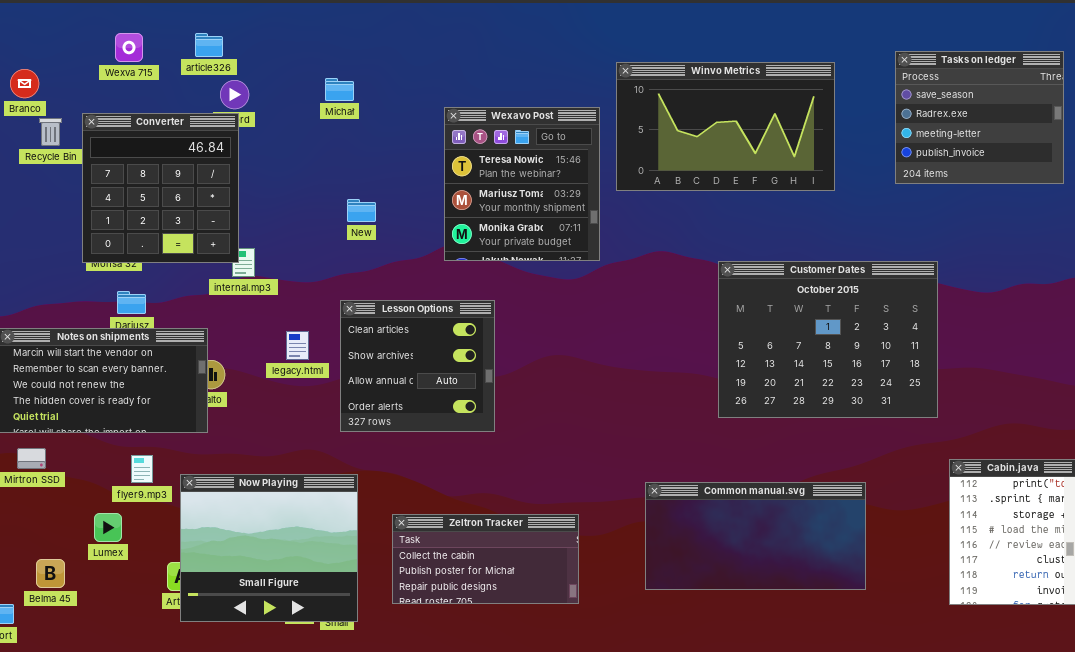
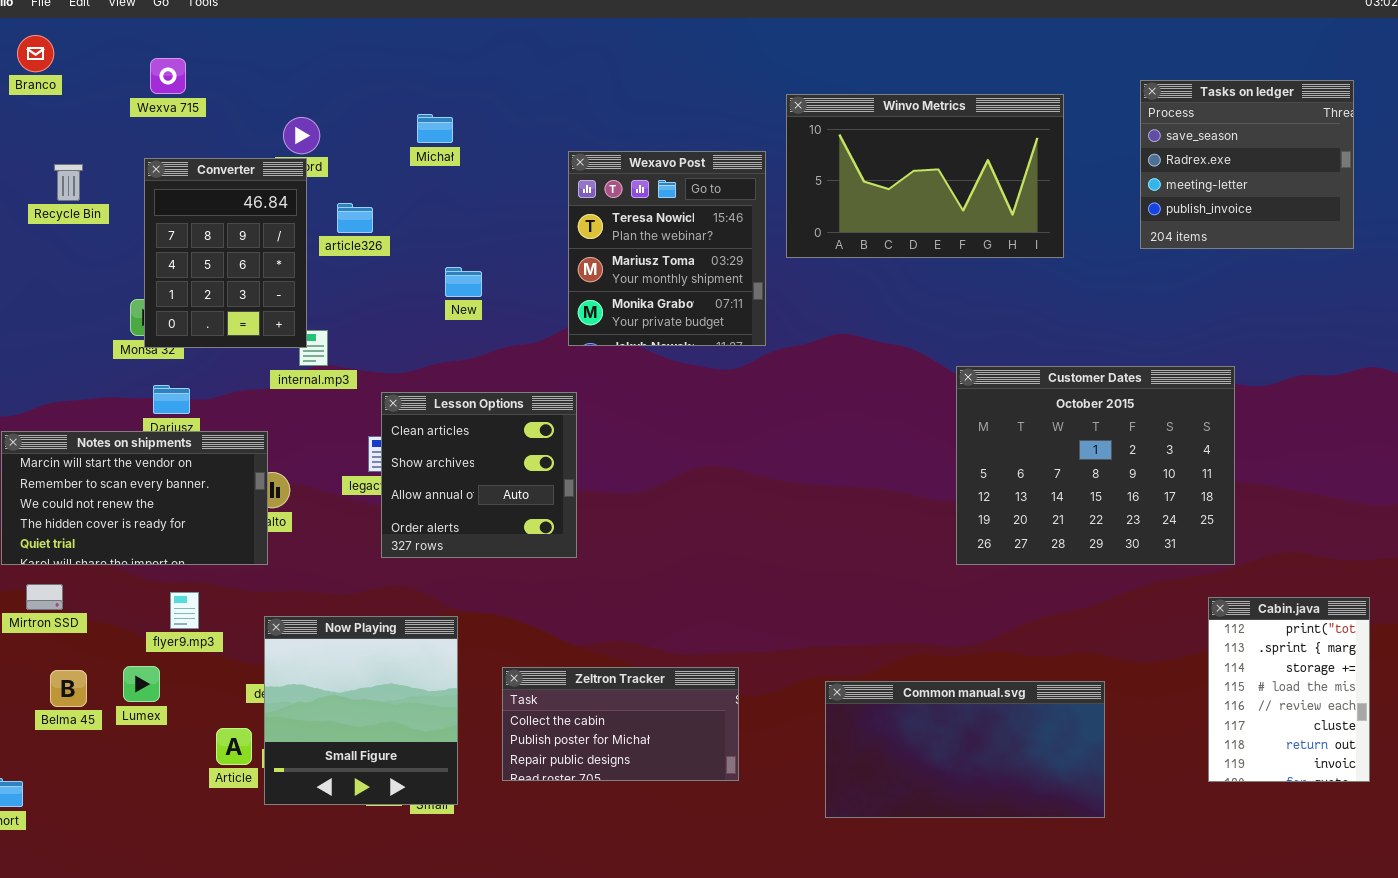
article326: [195,33,223,57] -> [337,203,373,233], moved
Branco: [10,69,39,98] -> [17,35,54,72], moved
Converter: [82,113,239,263] -> [144,158,307,348], resized
Customer Dates: [718,261,938,418] -> [956,366,1235,565], moved
Lesson Options: [340,300,495,432] -> [381,392,577,558], moved
Now Playing: [180,474,358,622] -> [264,616,458,805], resized
Common manual.svg: [645,482,866,590] -> [825,681,1105,818], moved
Belma 45: [36,559,65,588] -> [50,670,87,707], moved

